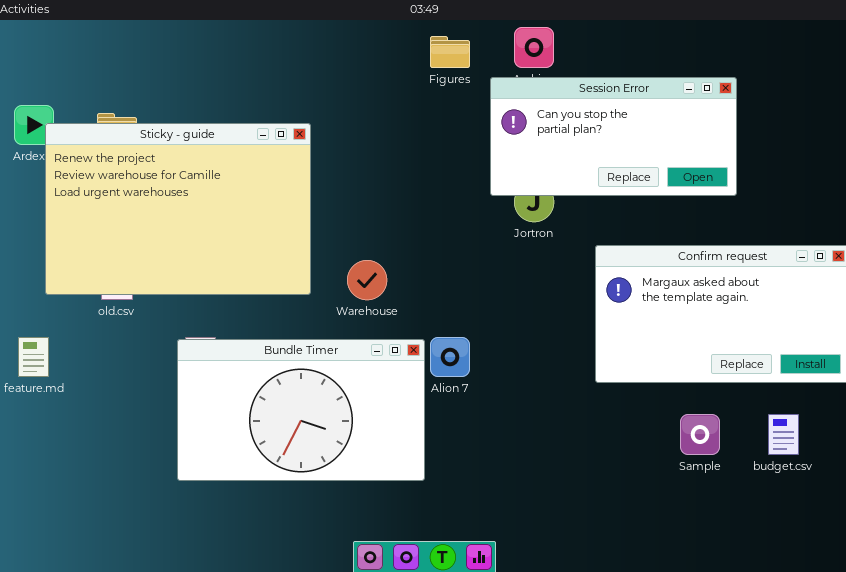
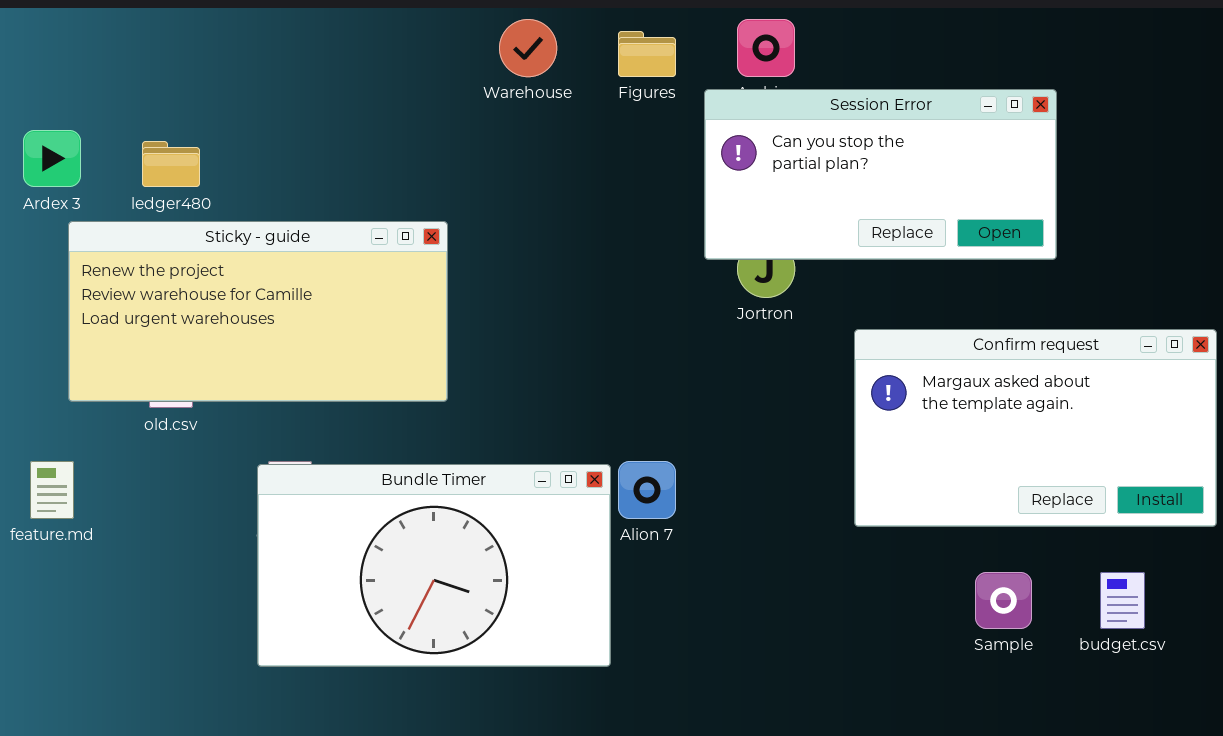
Sticky - guide: [45,123,311,295] -> [68,221,448,402], resized
Warehouse: [347,260,387,300] -> [499,19,557,77], moved

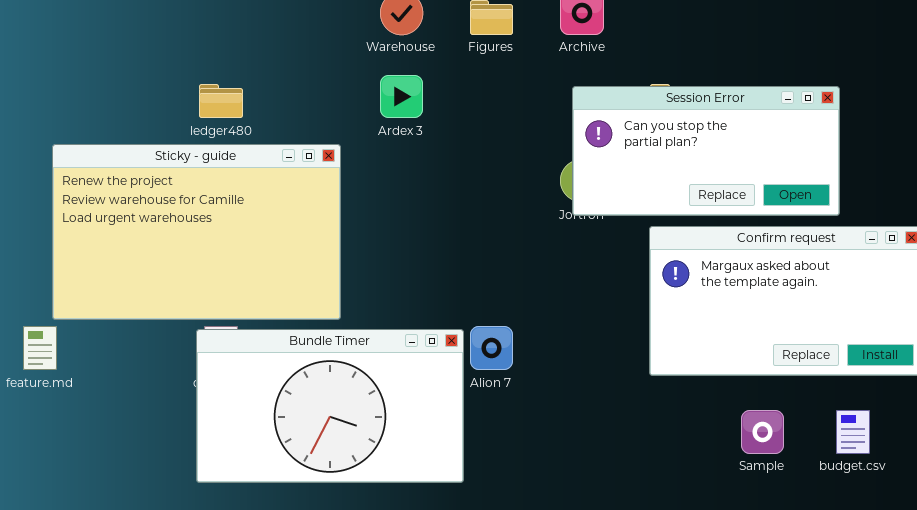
Session Error: [704,89,1057,260] -> [572,86,840,216], moved
Ardex 3: [23,130,81,187] -> [380,75,423,118], moved
ledger480: [142,141,200,187] -> [199,84,243,118], moved
Sticky - guide: [68,221,448,402] -> [52,144,341,320], resized

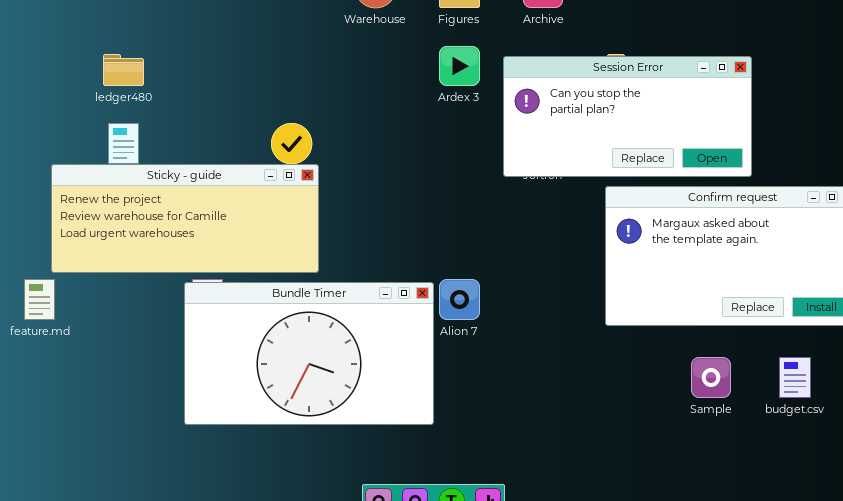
Ardex 3: [380,75,423,118] -> [439,46,480,86], moved
ledger480: [199,84,243,118] -> [103,54,144,86], moved
Session Error: [572,86,840,216] -> [503,56,752,177], moved
Sticky - guide: [52,144,341,320] -> [51,164,319,273], resized

